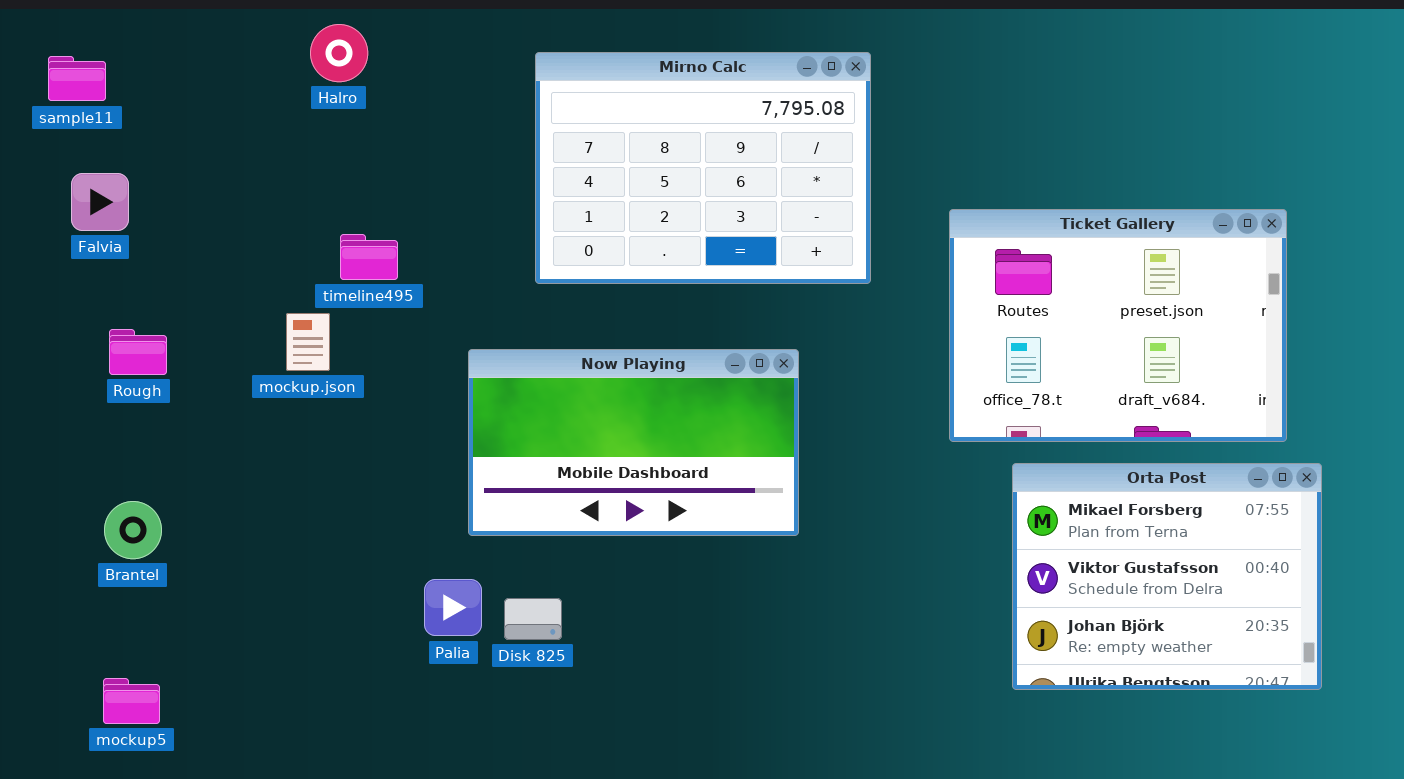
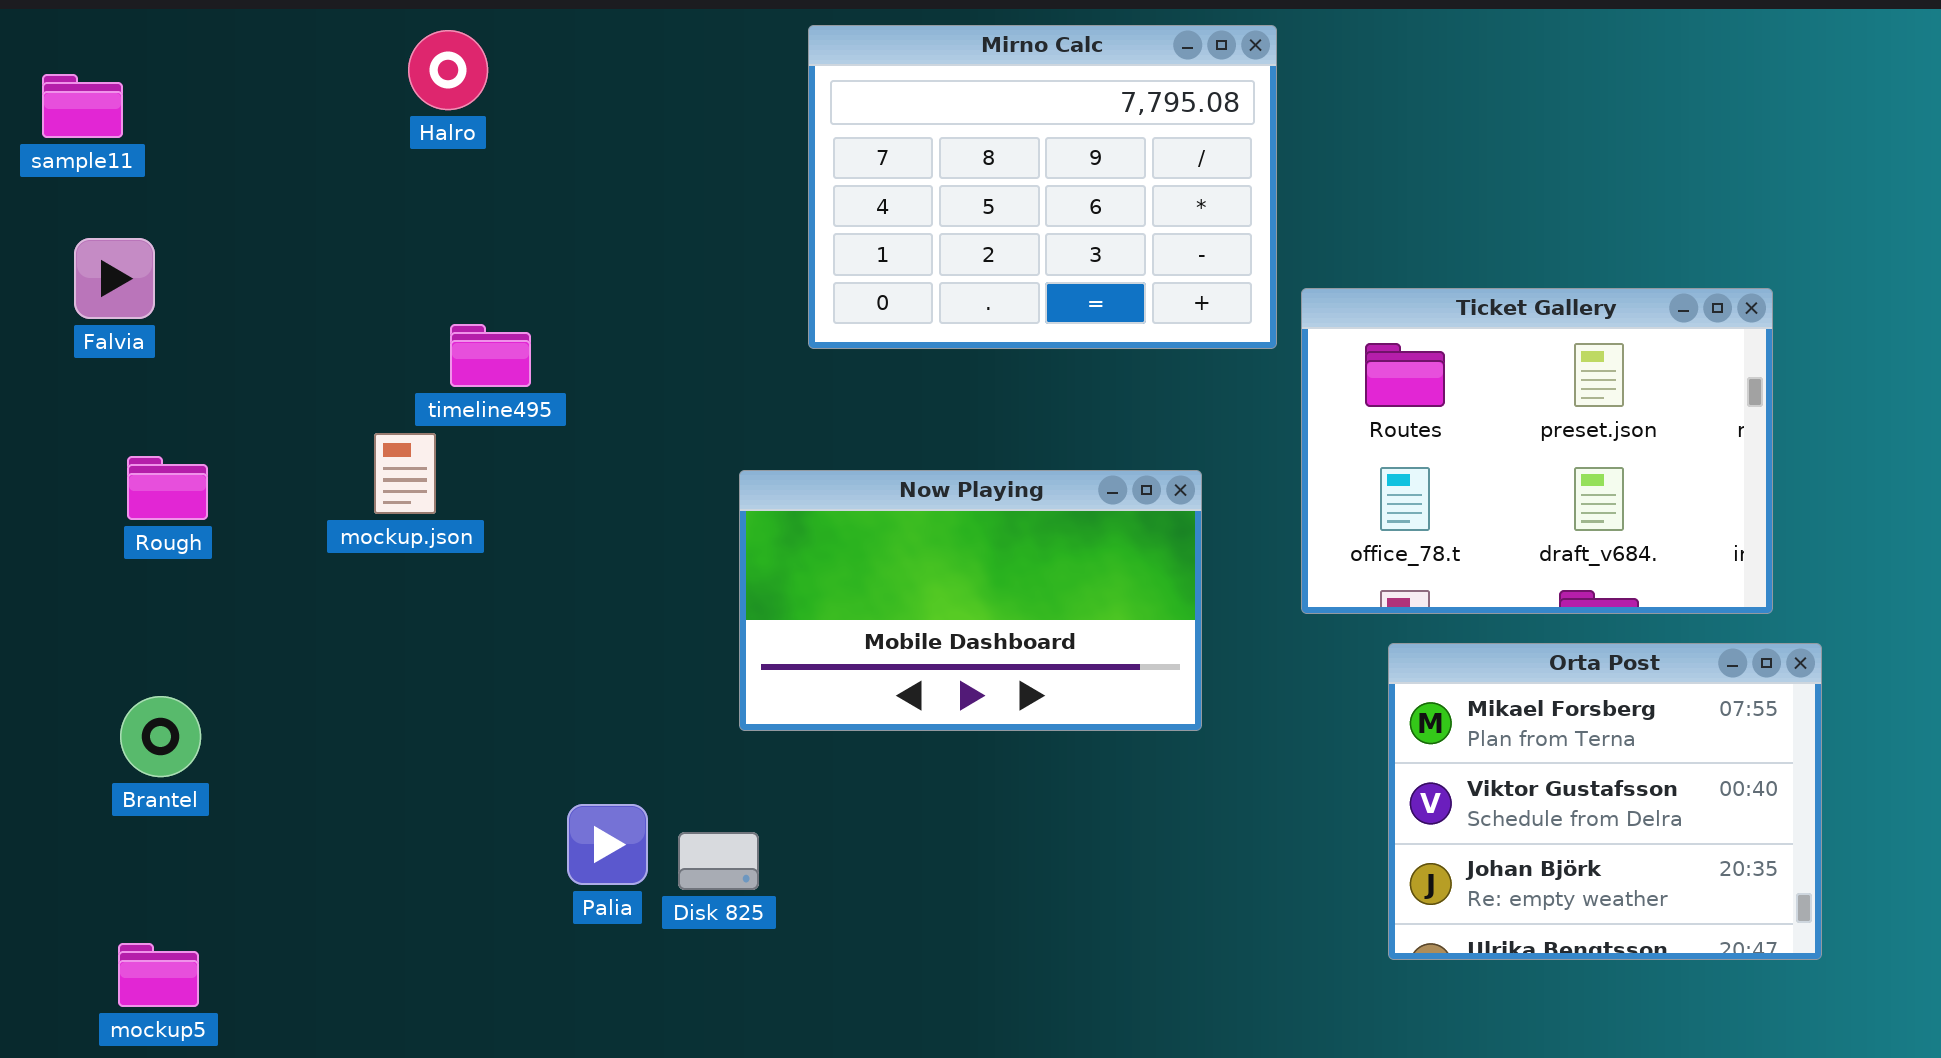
Mirno Calc: [535,52,871,284] -> [808,25,1277,349], moved
Now Playing: [468,349,799,536] -> [739,470,1202,731], moved

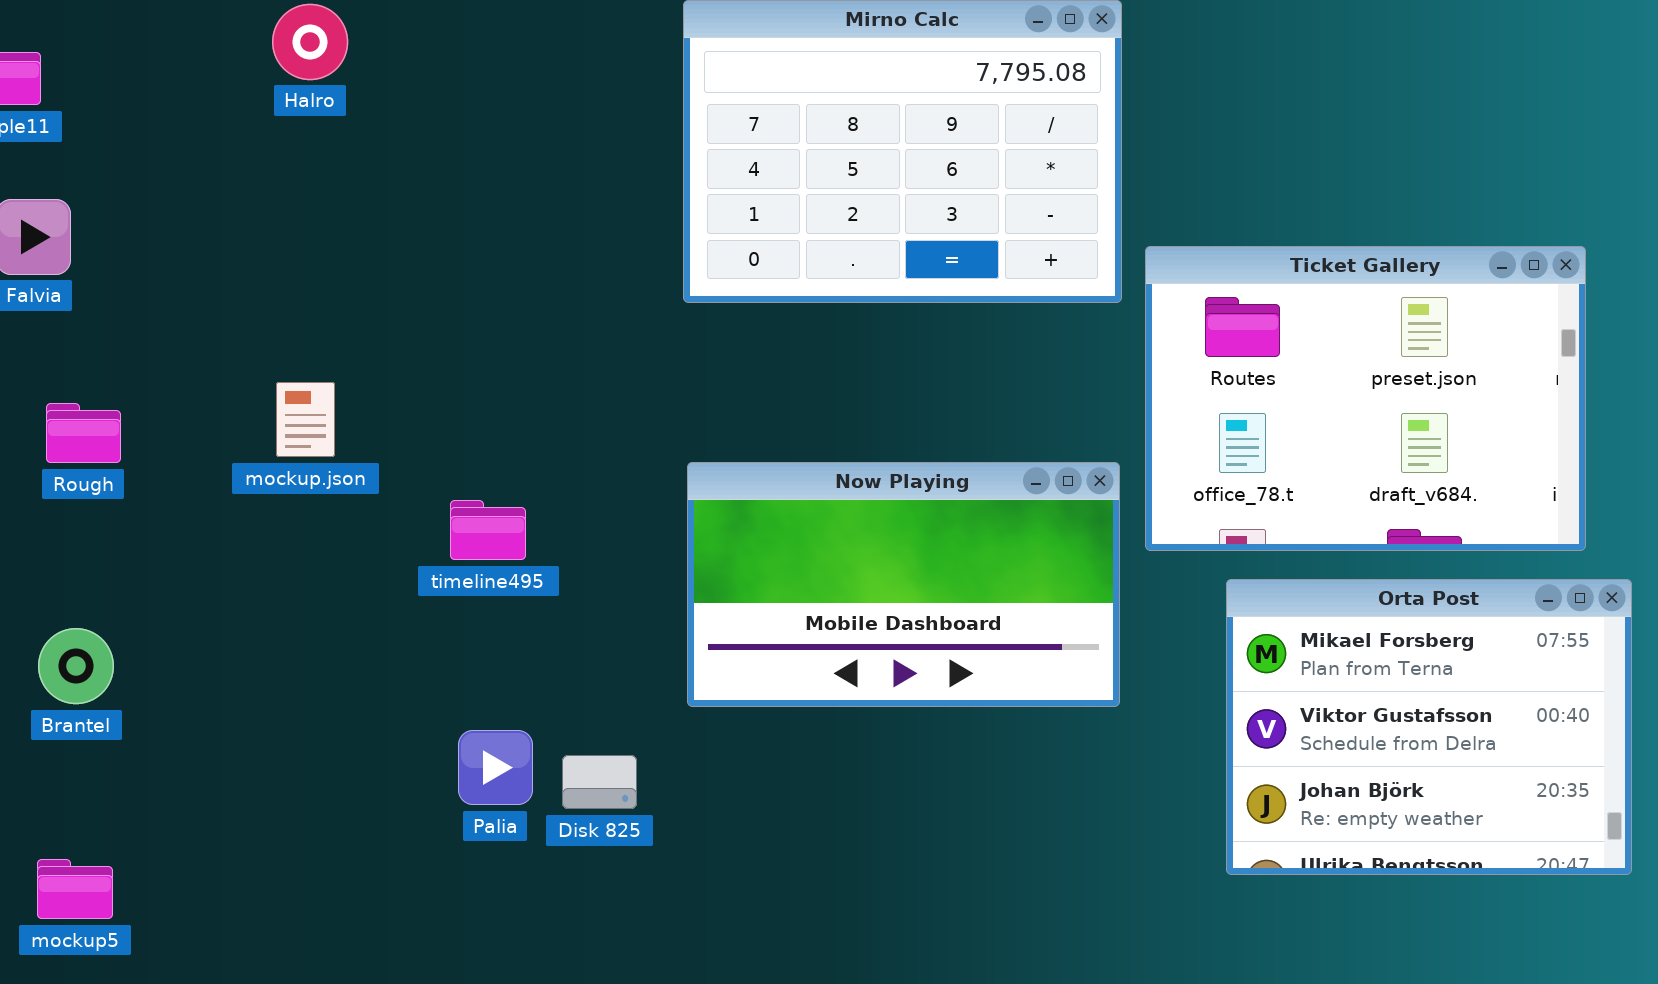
Halro: [408,30,488,110] -> [272,4,348,80], moved
timeline495: [450,324,531,387] -> [450,500,526,560], moved
Now Playing: [739,470,1202,731] -> [687,462,1120,707], moved

